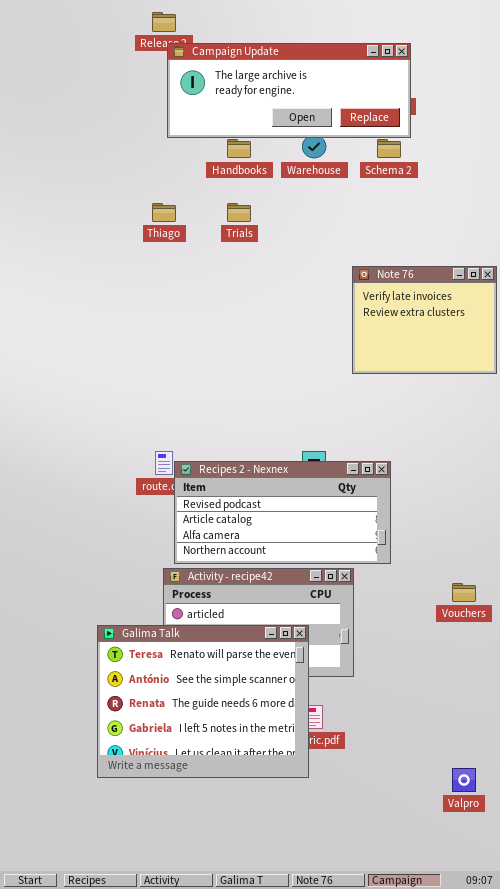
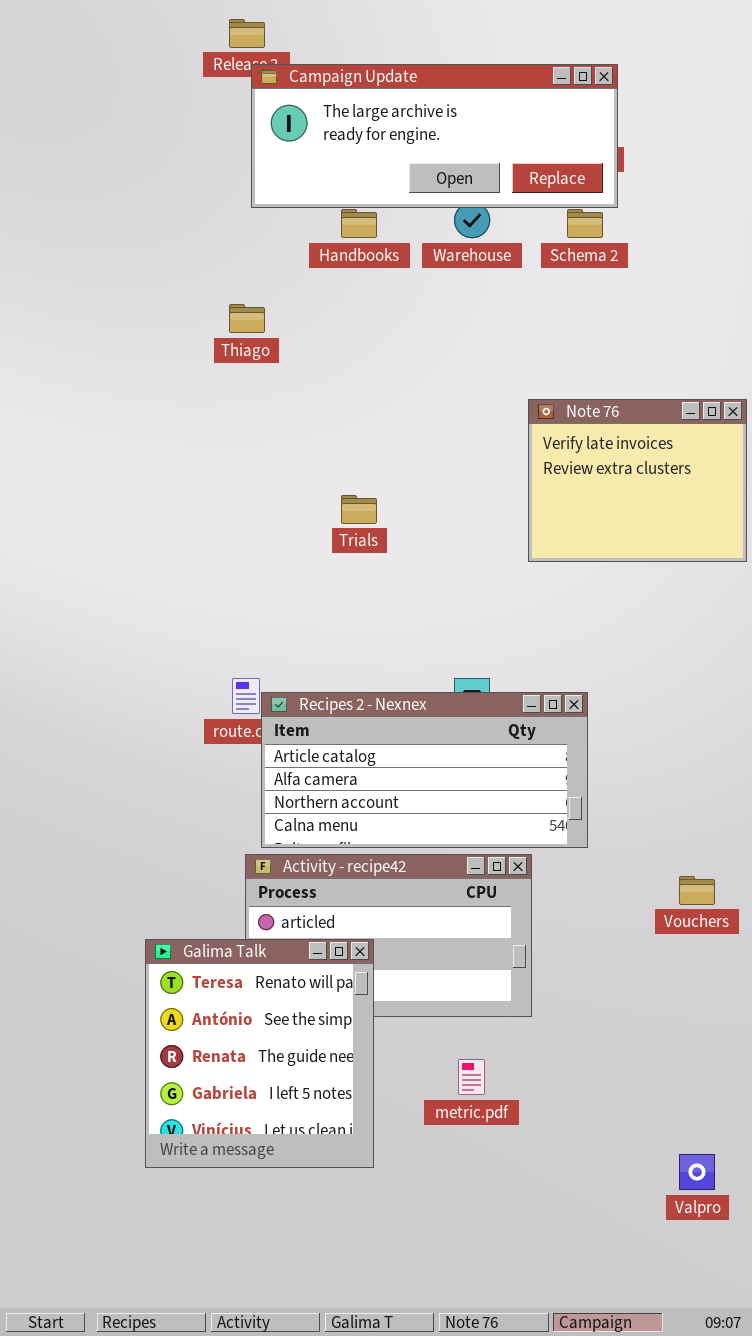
Trials: [227,203,251,222] -> [341,495,377,524], moved
Recipes 2 - Nexnex: [174,461,391,564] -> [261,692,588,848], scrolled down 1 row
Galima Talk: [97,625,309,778] -> [145,939,374,1168], resized

